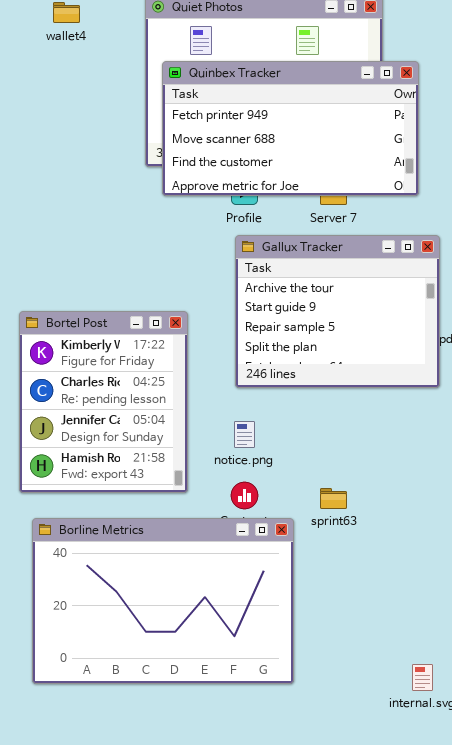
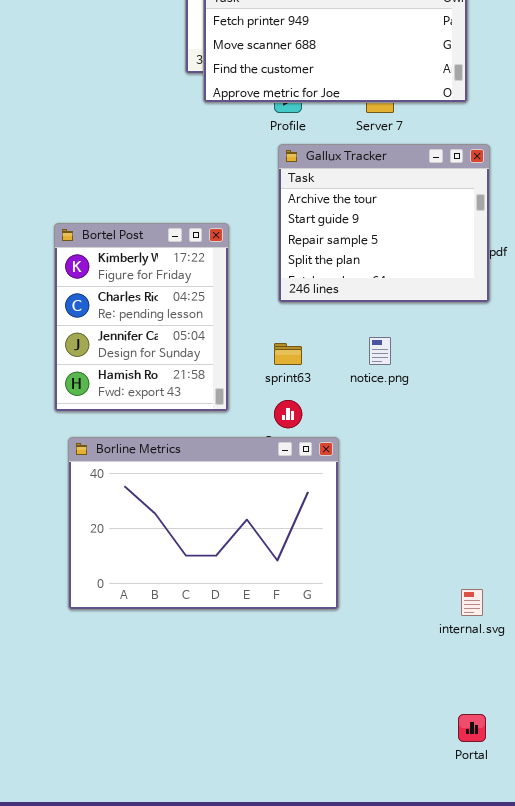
notice.png: [234,421,255,448] -> [369,337,391,365], moved
sprint63: [320,488,347,509] -> [274,343,302,365], moved

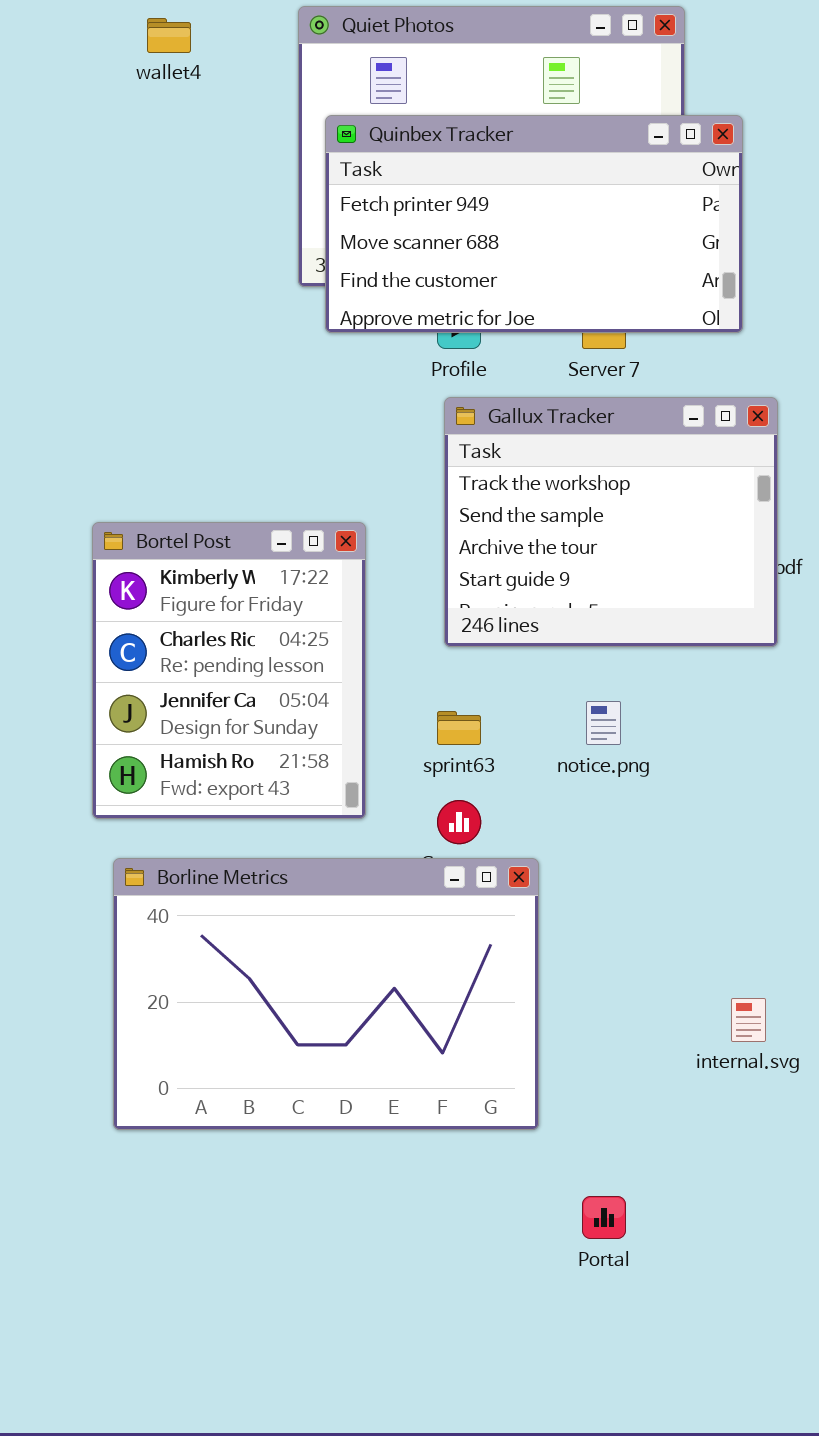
Gallux Tracker: [278,144,490,303] -> [444,397,778,647], scrolled up 2 rows
internal.svg: [461,589,483,616] -> [731,998,766,1042], moved
Portal: [458,714,486,742] -> [582,1196,626,1239], moved

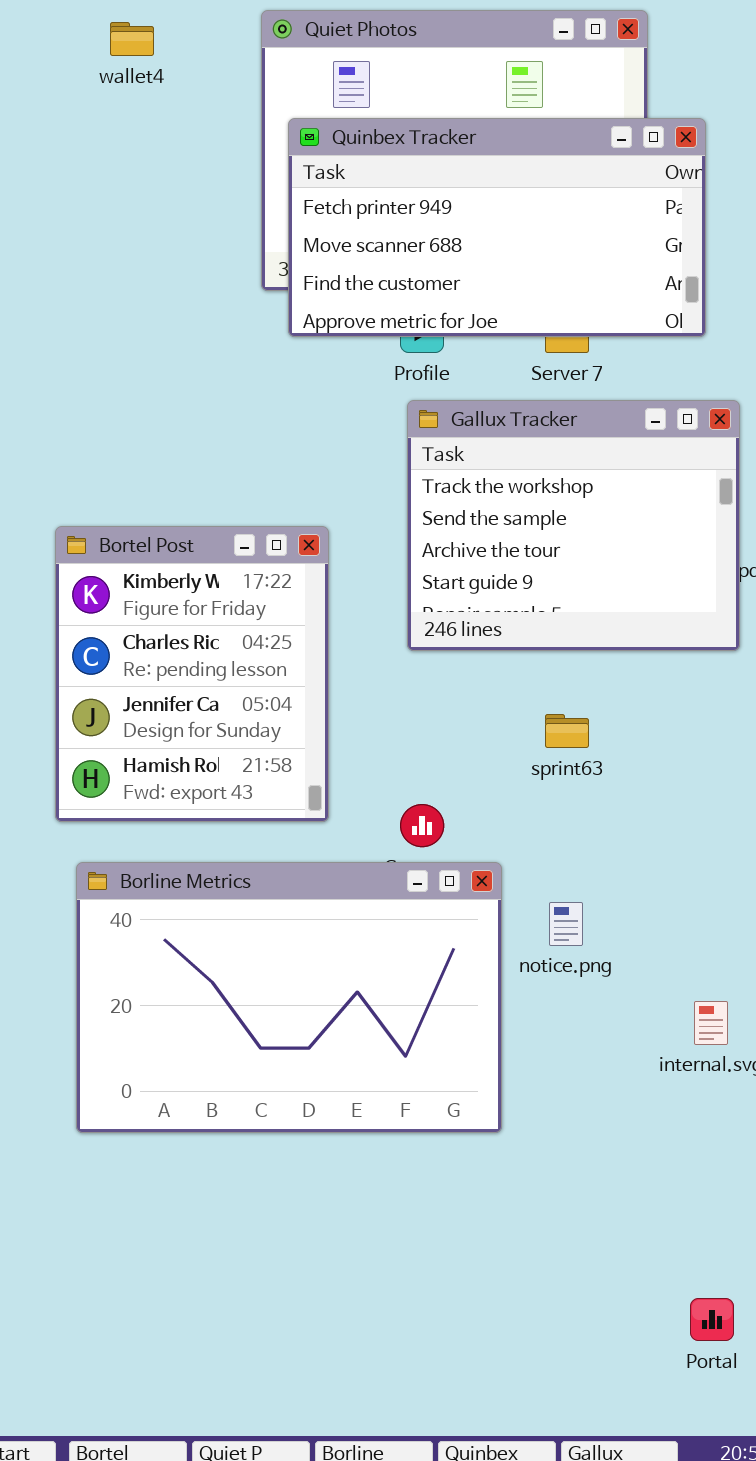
notice.png: [586,701,621,745] -> [549,902,583,946], moved
sprint63: [437,711,481,745] -> [545,714,589,748], moved
Portal: [582,1196,626,1239] -> [690,1298,734,1341], moved

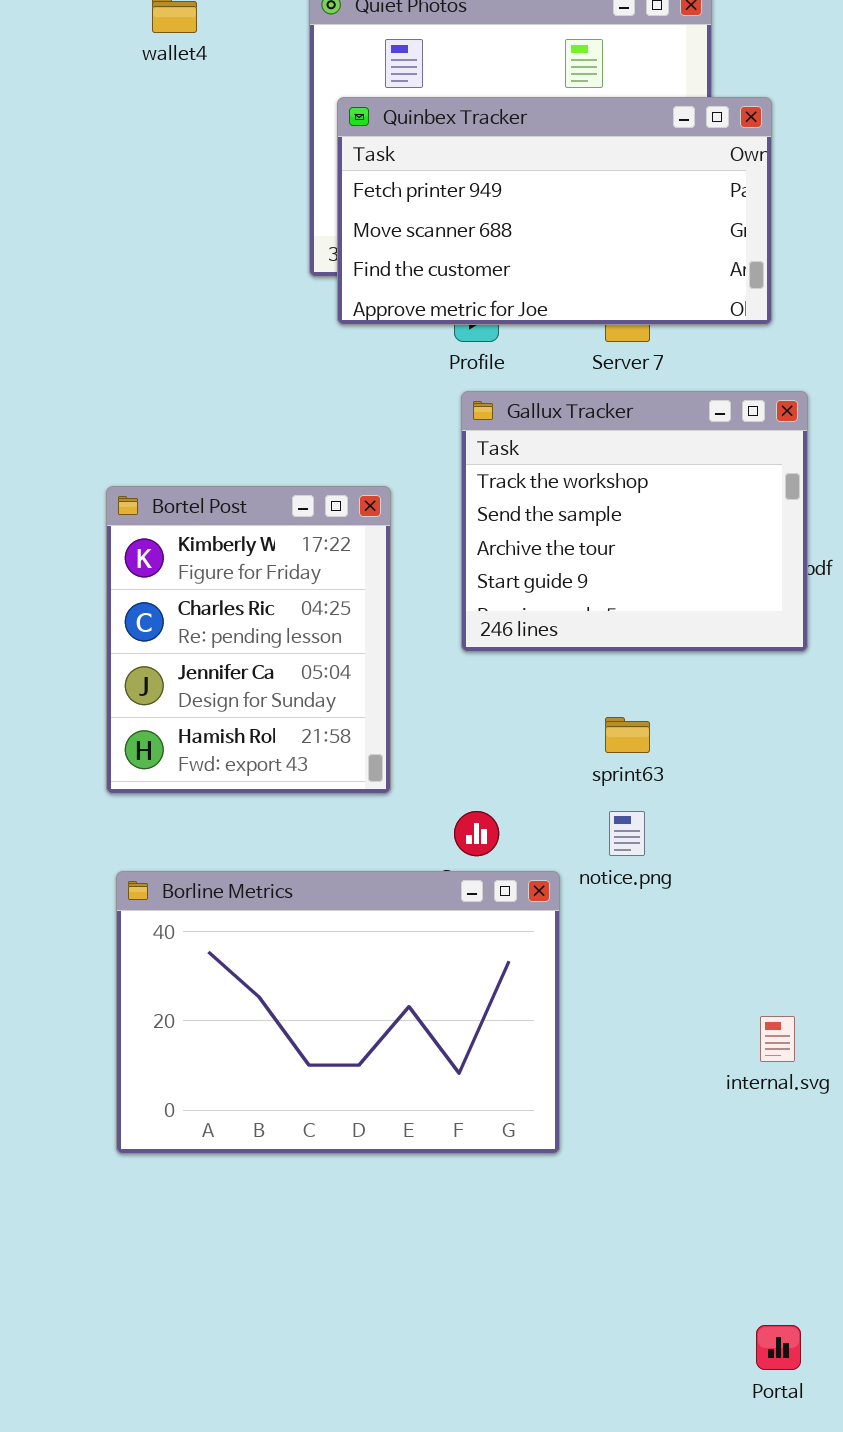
Bortel Post: [55,526,329,822] -> [106,486,391,794], moved
notice.png: [549,902,583,946] -> [609,811,645,856], moved

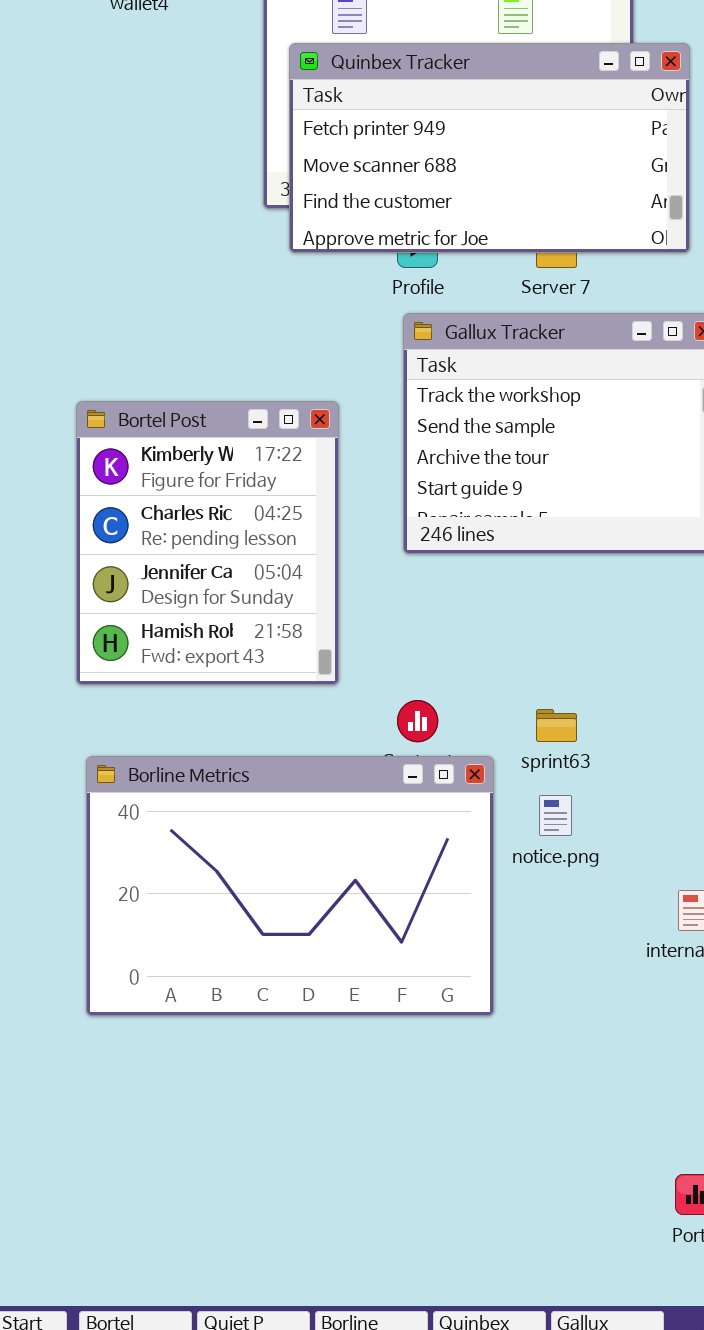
sprint63: [605,717,650,753] -> [536,709,577,742], moved
notice.png: [609,811,645,856] -> [539,795,572,836], moved

